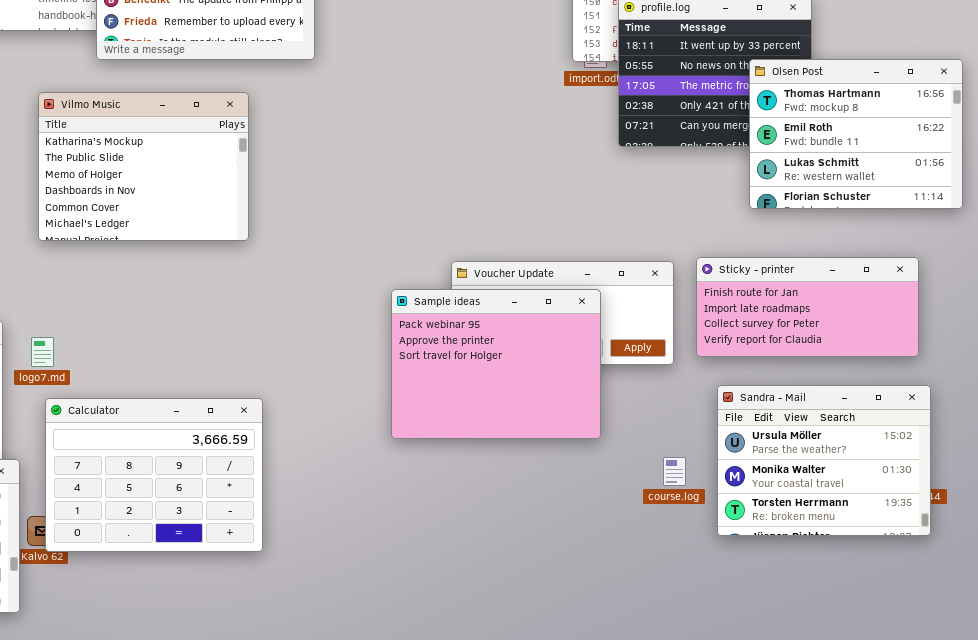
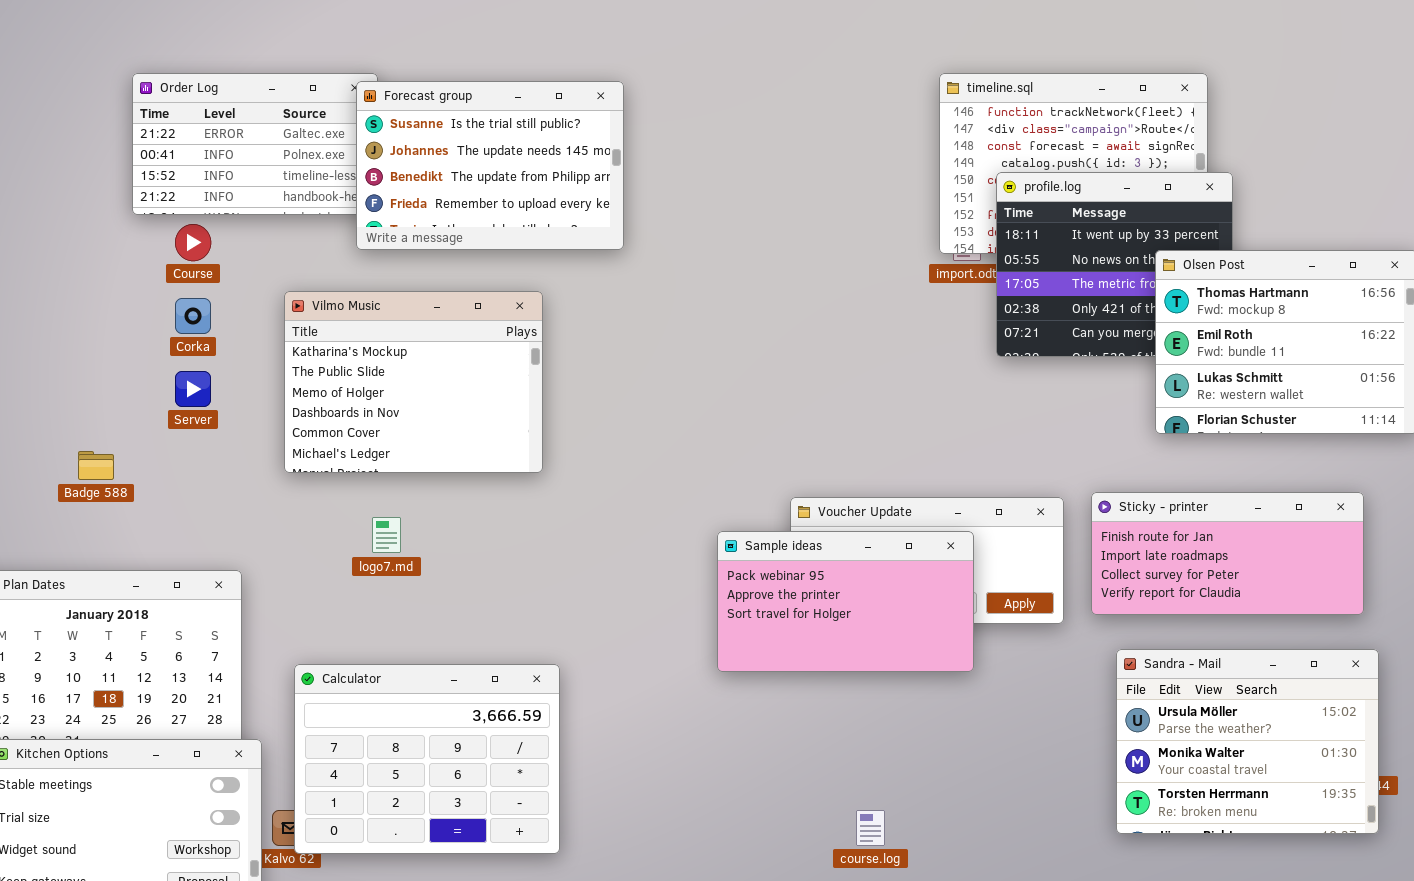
Sample ideas: [391,289,601,439] -> [717,531,974,672], resized
logo7.md: [31,337,54,367] -> [372,517,401,553], moved
course.log: [663,457,686,486] -> [856,810,885,846], moved

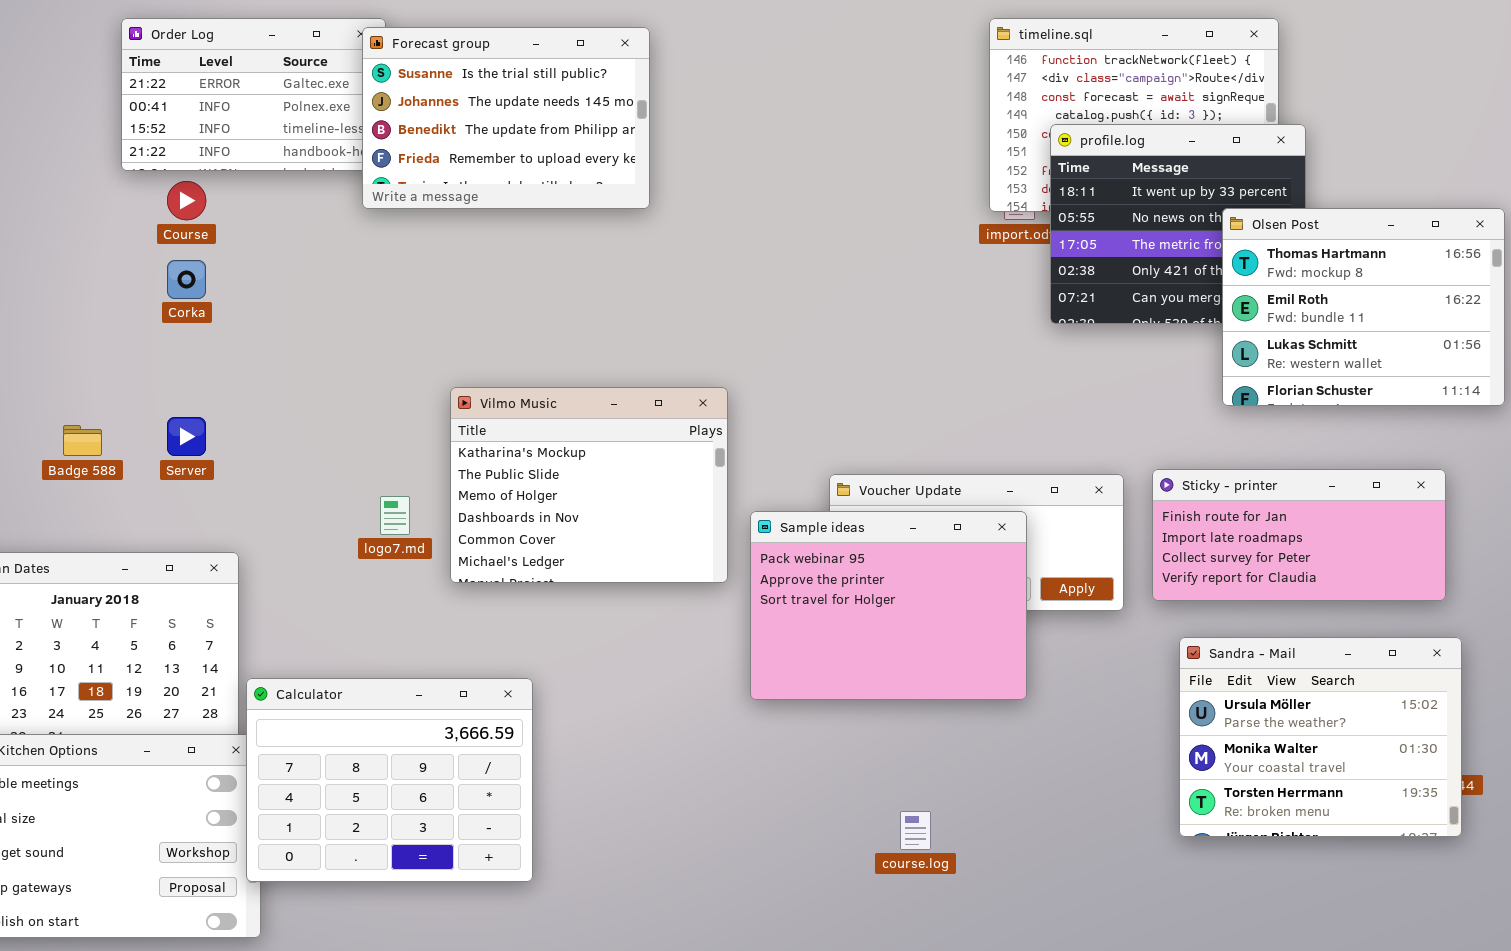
Vilmo Music: [284,291,543,473] -> [450,387,728,583], moved
Server: [175,371,211,407] -> [167,417,206,456], moved
Sample ideas: [717,531,974,672] -> [750,511,1027,700], resized
Calculator: [294,664,560,854] -> [246,678,533,882], moved

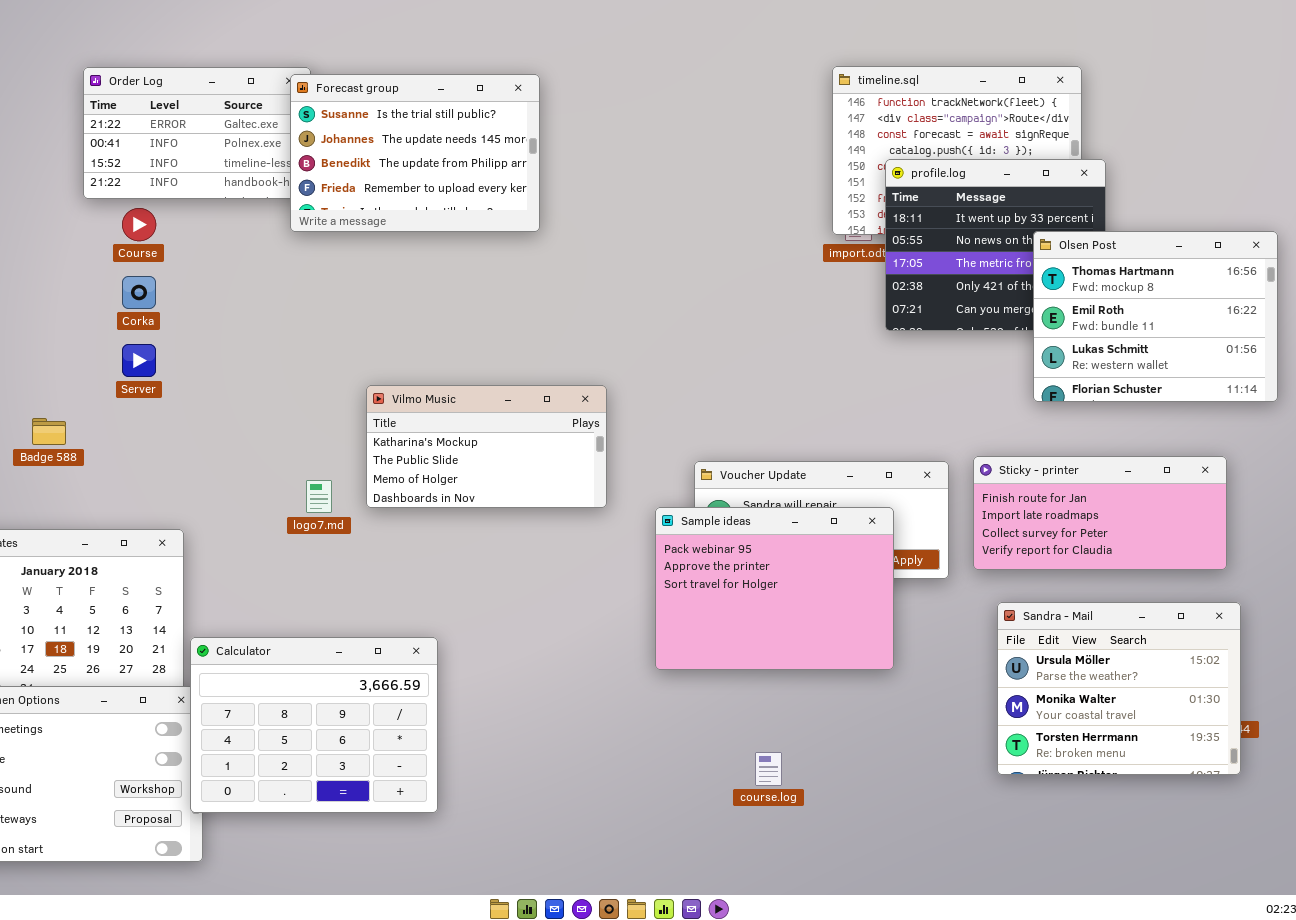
Vilmo Music: [450,387,728,583] -> [366,385,607,508], resized
Server: [167,417,206,456] -> [122,344,156,377], moved
Sample ideas: [750,511,1027,700] -> [655,507,894,670], moved

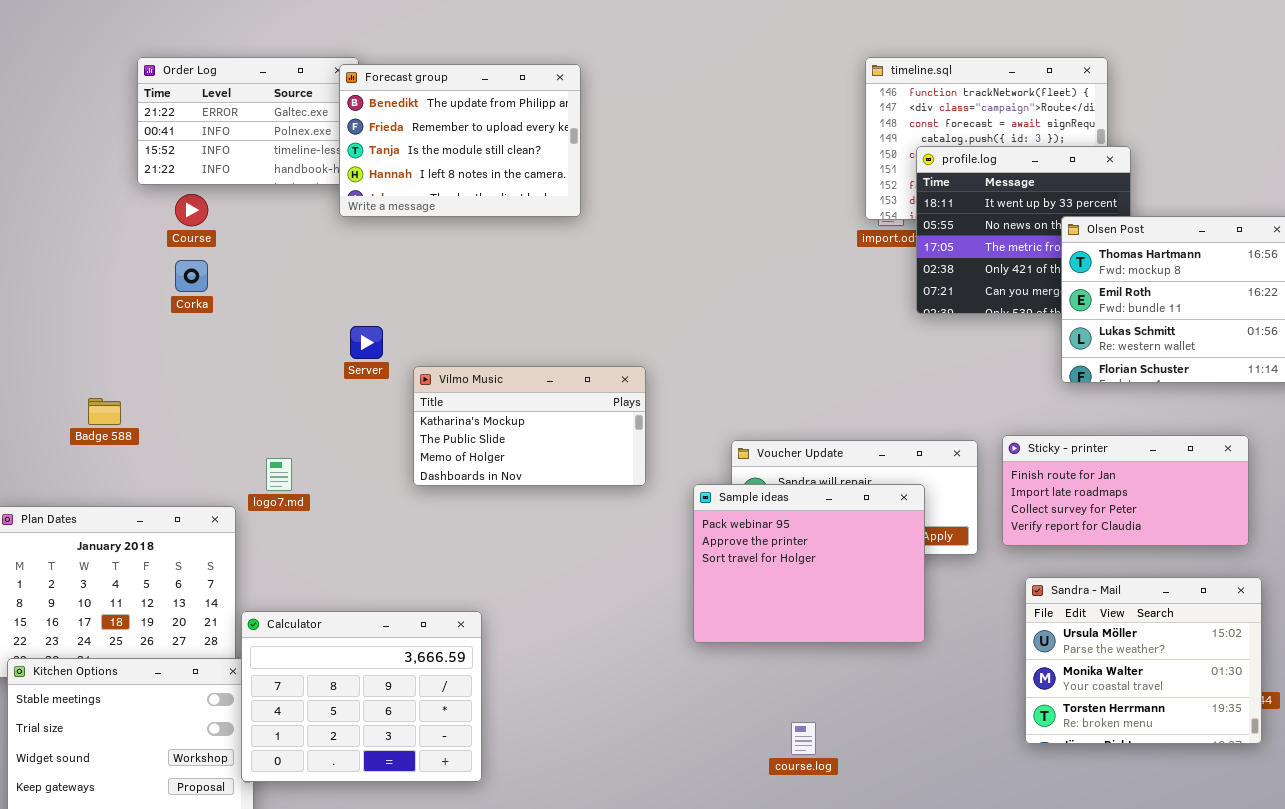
Forecast group: [290,74,540,232] -> [339,64,581,217], scrolled down 2 rows
Server: [122,344,156,377] -> [350,326,383,359], moved
logo7.md: [306,480,332,513] -> [266,458,292,491], moved

